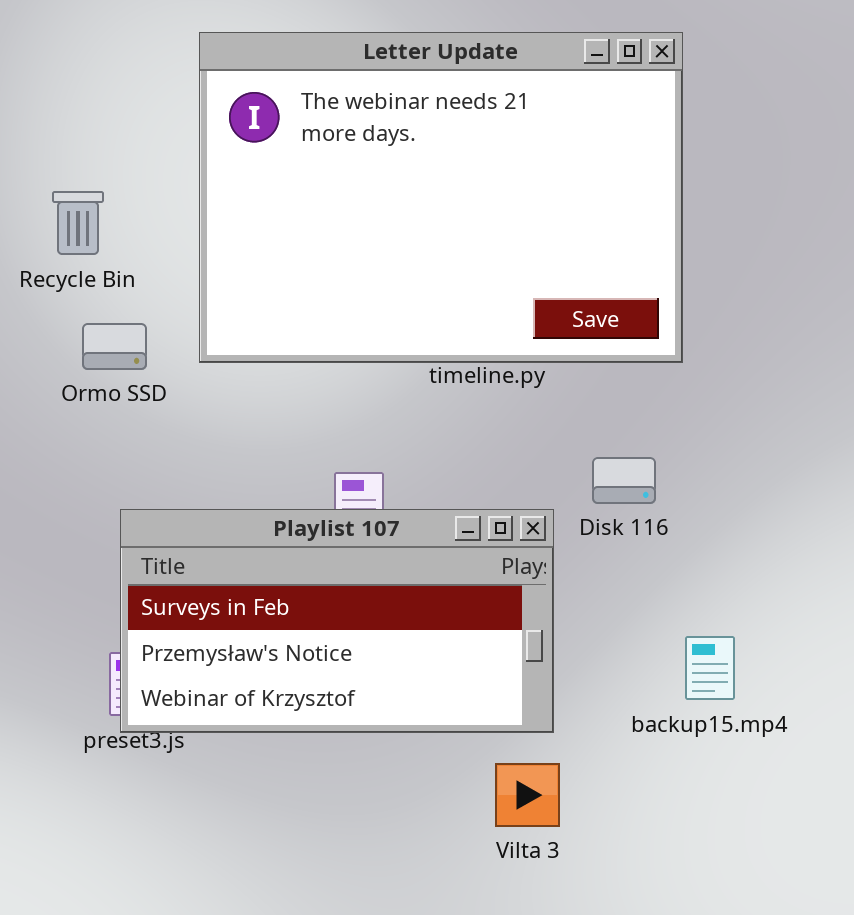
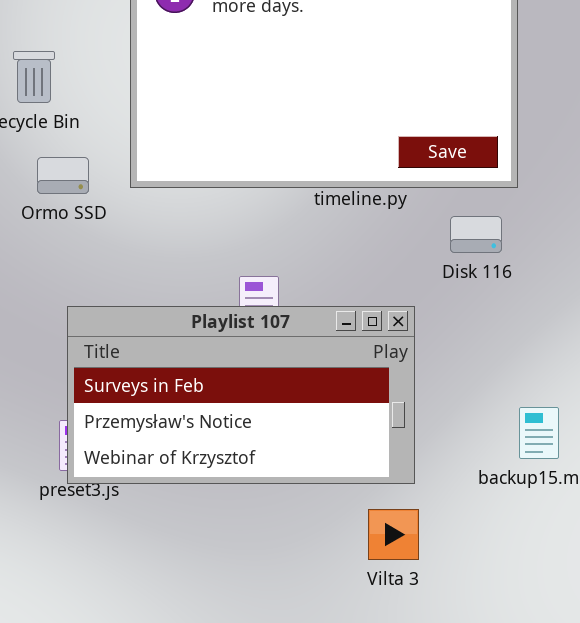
Disk 116: [592,457,656,504] -> [450,216,502,253], moved

